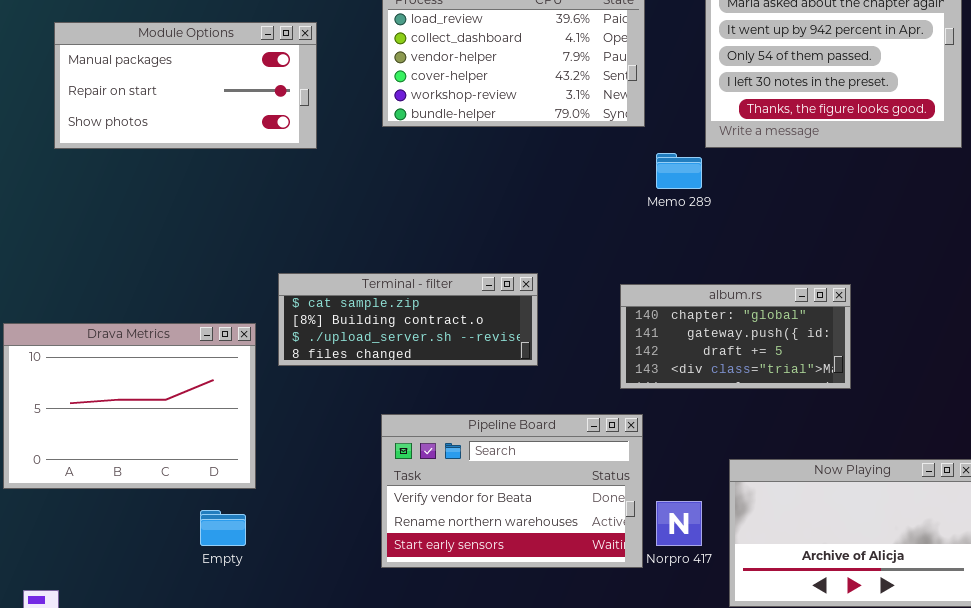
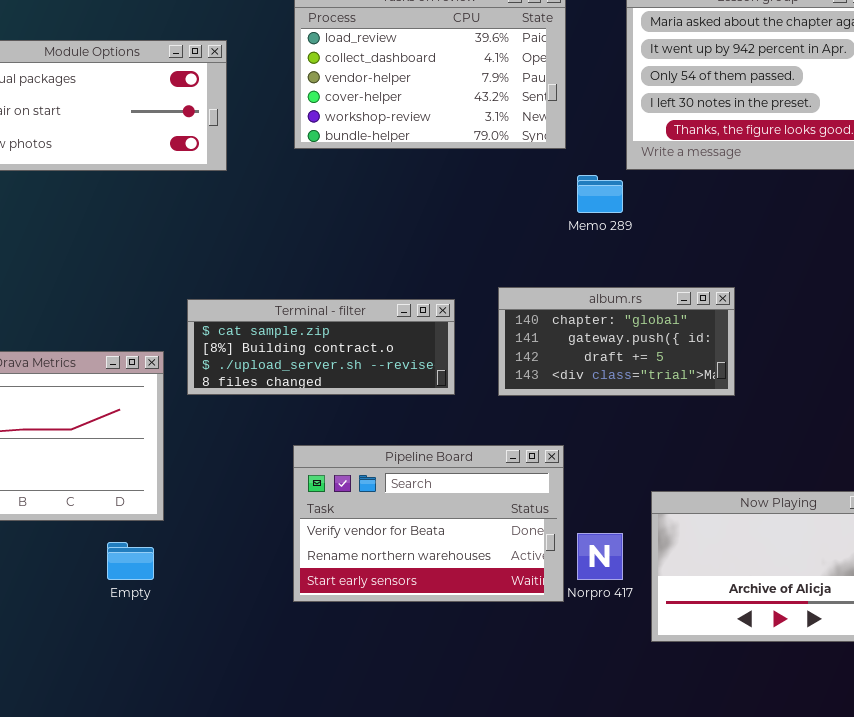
album.rs: [620,284,851,389] -> [498,287,735,396], moved

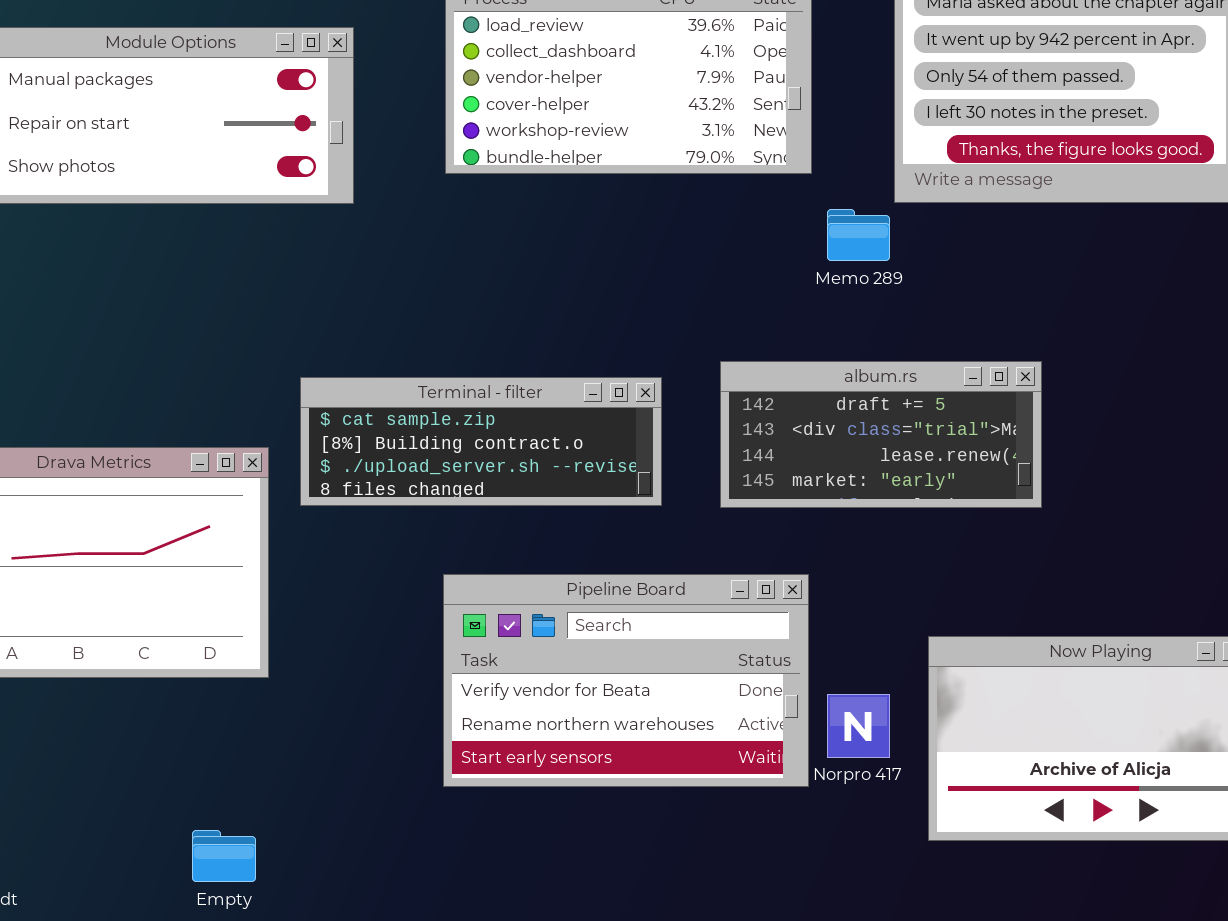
album.rs: [498,287,735,396] -> [720,361,1042,508], scrolled down 2 rows
Empty: [107,542,154,580] -> [192,830,256,882], moved

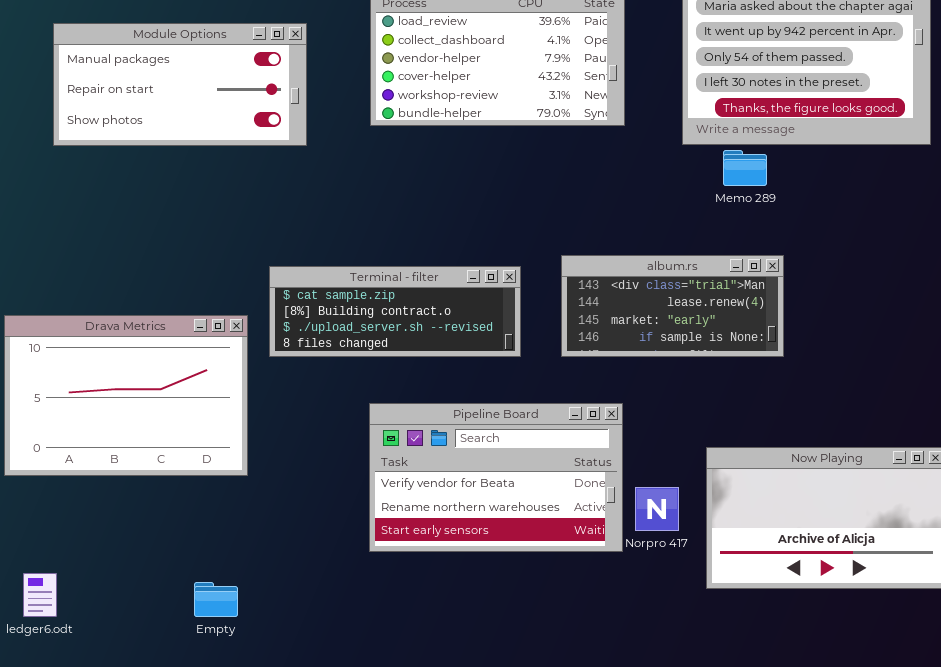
Memo 289: [827,209,890,261] -> [723,150,767,186], moved
album.rs: [720,361,1042,508] -> [561,255,784,357], scrolled down 1 row

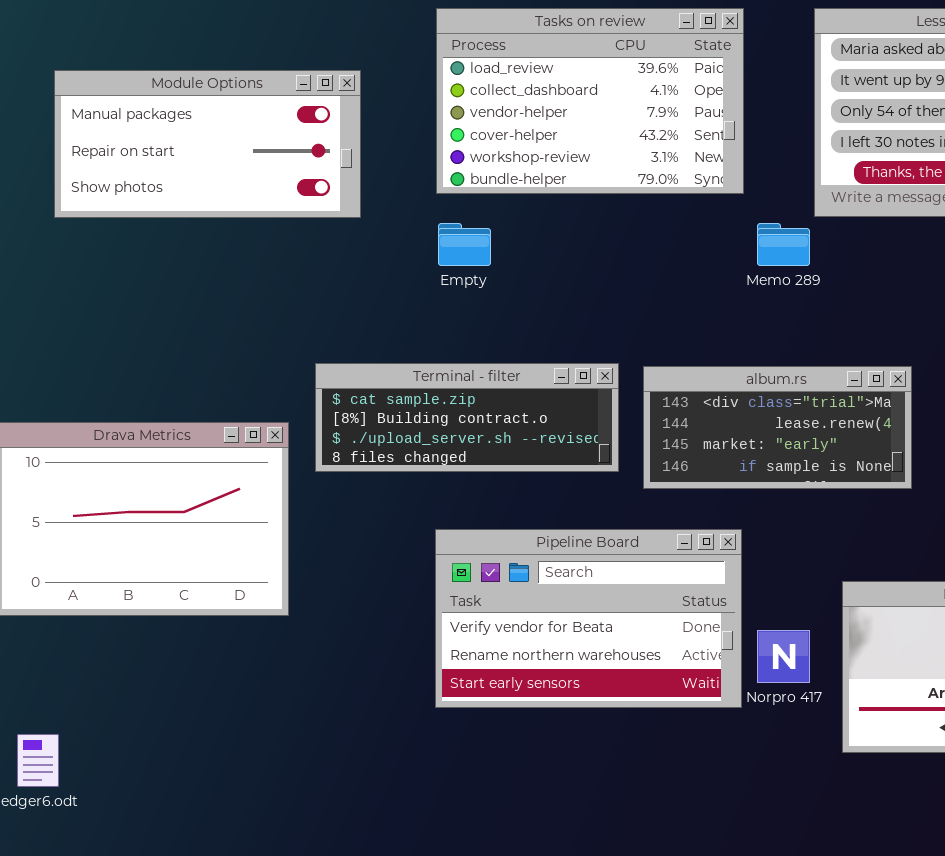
Memo 289: [723,150,767,186] -> [757,223,810,266], moved
album.rs: [561,255,784,357] -> [643,366,912,489], moved
Empty: [194,582,238,617] -> [438,223,491,266], moved

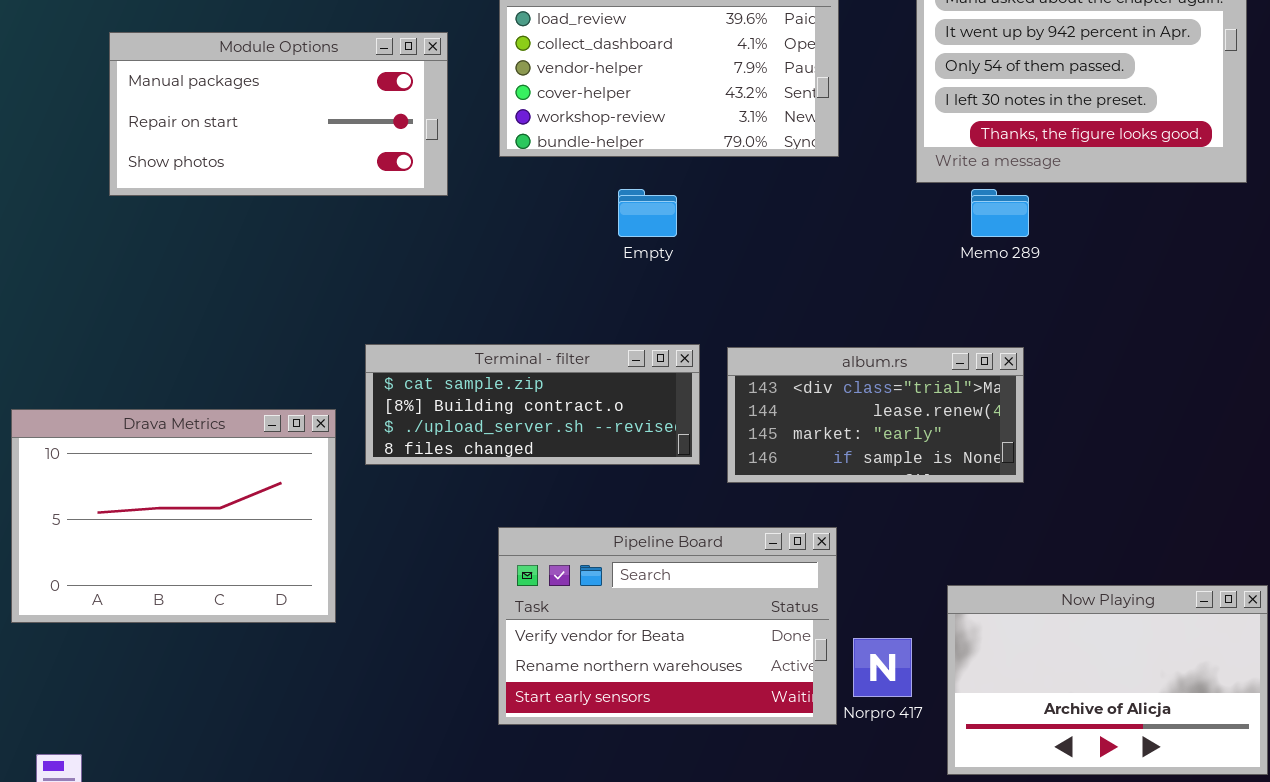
Module Options: [54,70,361,218] -> [109,32,448,196], moved
Empty: [438,223,491,266] -> [618,189,677,237], moved
Memo 289: [757,223,810,266] -> [971,189,1029,237], moved

